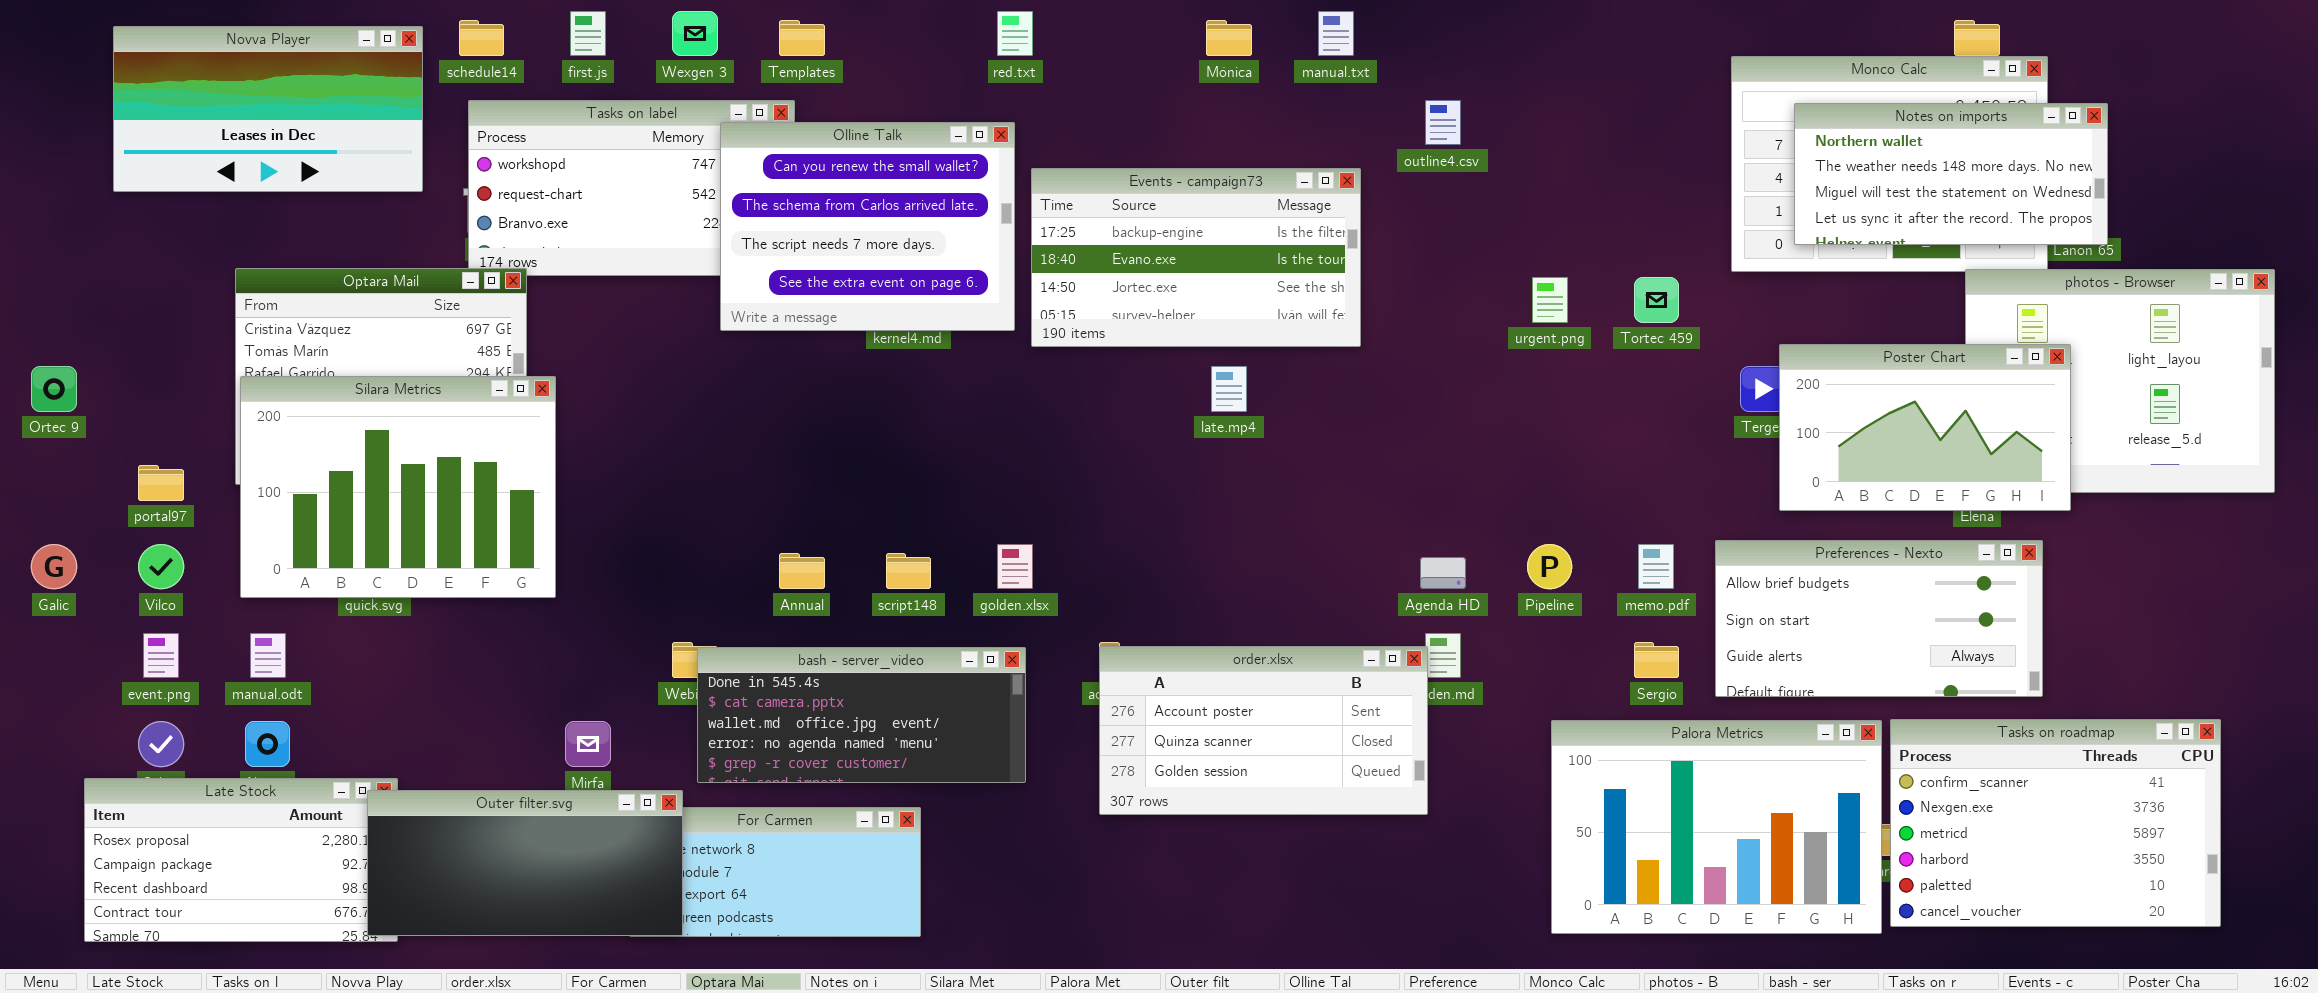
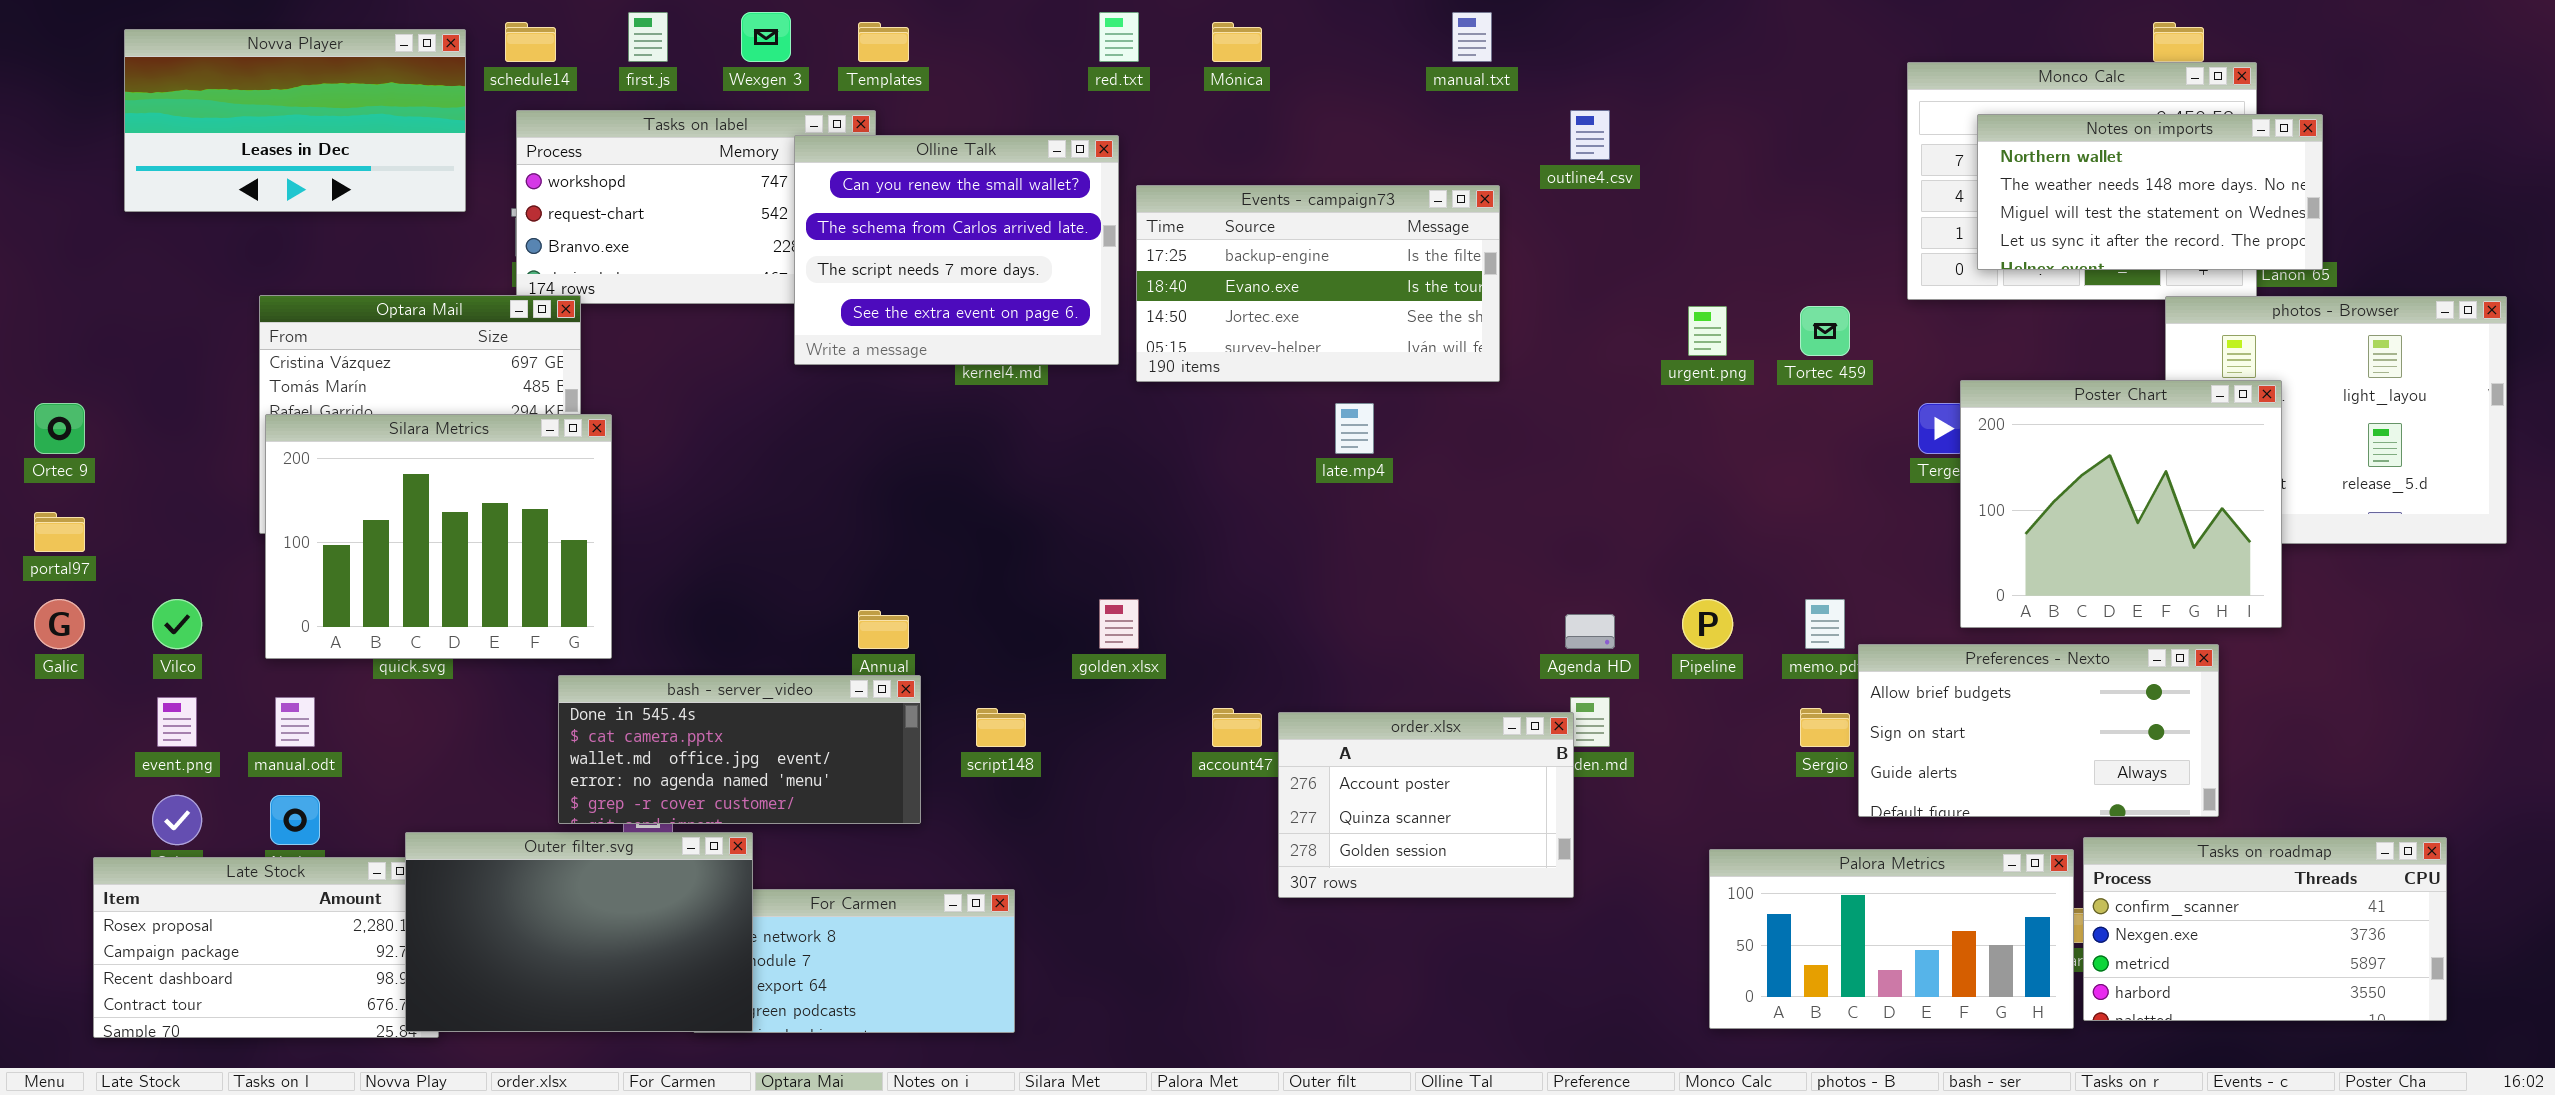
Mónica: [1206,20,1252,56] -> [1212,22,1262,62], moved
Poster Chart: [1779,344,2071,511] -> [1960,380,2282,628], resized
portal97: [138,465,184,501] -> [34,512,85,552], moved
Preferences - Nexto: [1715,540,2043,697] -> [1858,644,2219,817], moved
script148: [886,553,931,589] -> [976,708,1026,747], moved
order.xlsx: [1099,646,1428,815] -> [1278,712,1574,898], resized
bash - server_video: [697,647,1026,783] -> [558,675,921,824], moved
Tasks on roadmap: [1890,719,2221,927] -> [2083,837,2447,1021], resized
Palora Metrics: [1551,720,1882,934] -> [1709,849,2074,1029], resized
Outer filter.svg: [367,790,683,936] -> [405,832,753,1032], resized

